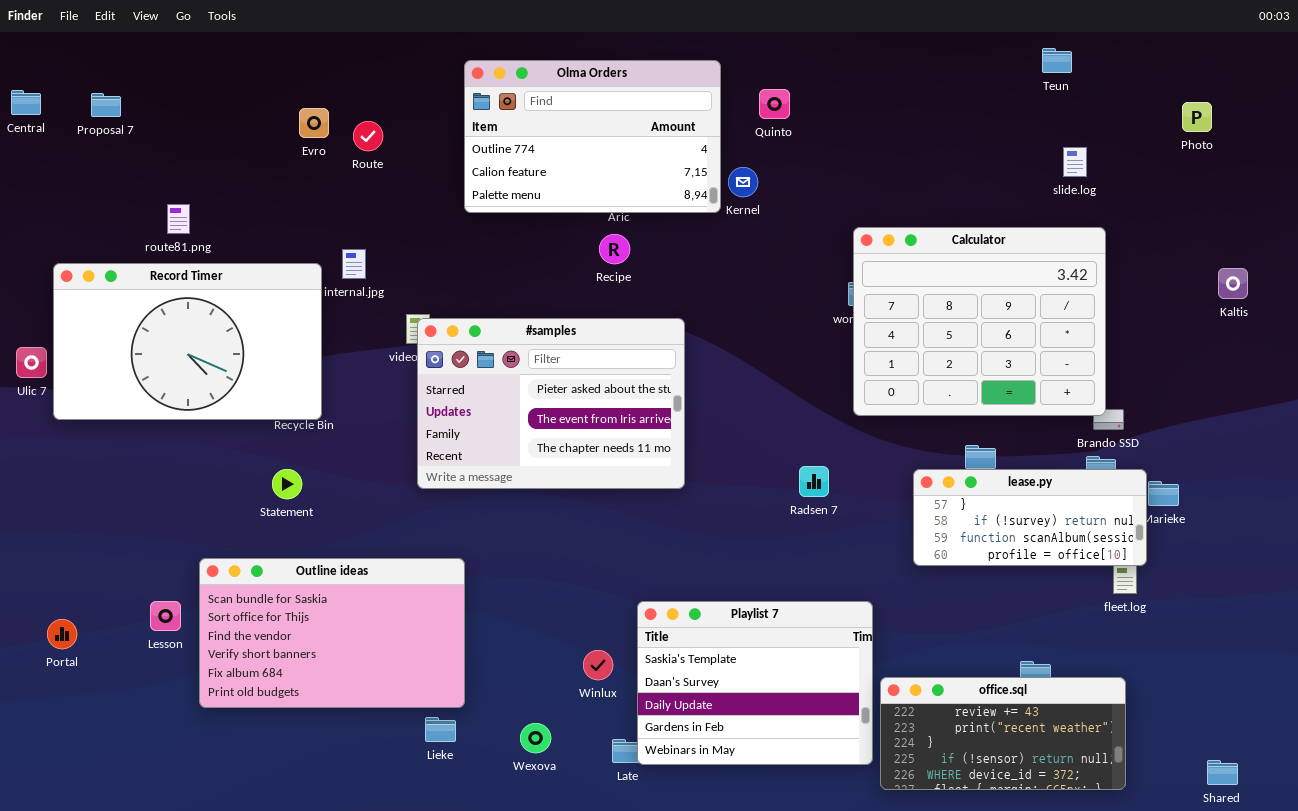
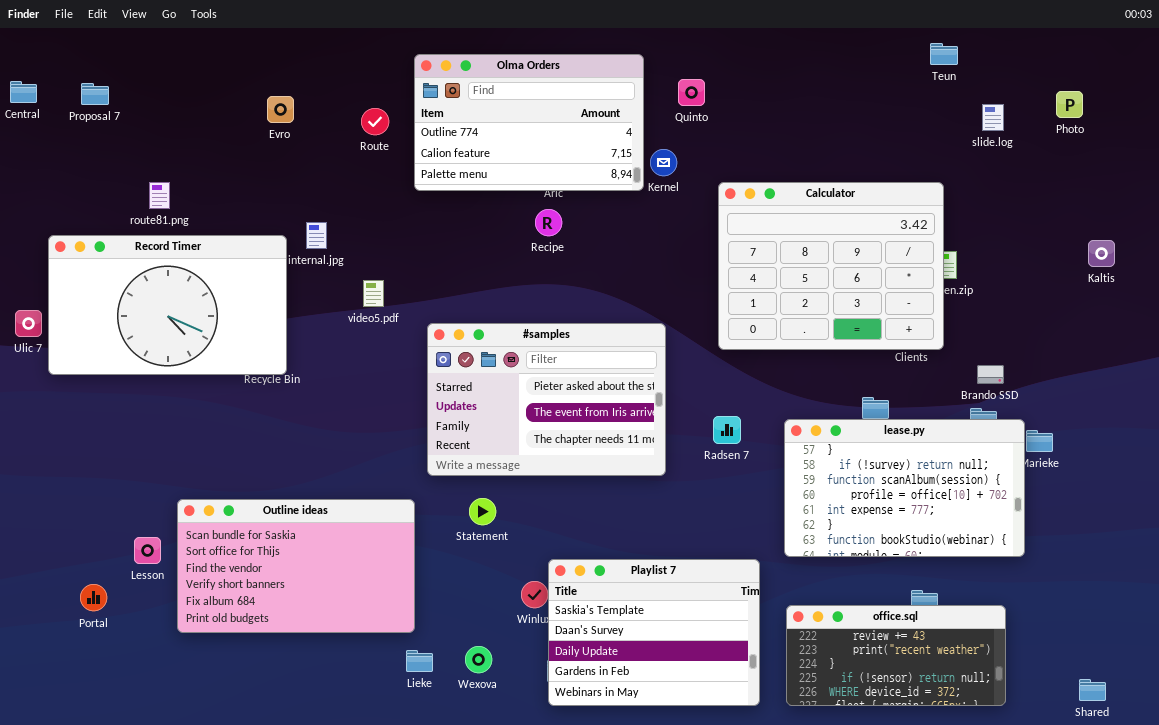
Route: [353,121,383,151] -> [361,108,389,135], moved
slide.log: [1063,147,1087,177] -> [982,104,1004,131], moved
Calculator: [853,227,1106,416] -> [718,182,944,350], moved
#samples: [417,318,685,489] -> [427,323,666,476], moved
Statement: [272,469,302,499] -> [469,498,496,525], moved
lease.py: [913,469,1147,566] -> [784,419,1025,557], resized
Playlist 7: [637,601,873,765] -> [548,559,760,706], moved
Portal: [47,619,77,649] -> [80,584,107,611], moved
Lieke: [425,717,456,742] -> [406,650,433,672], moved

